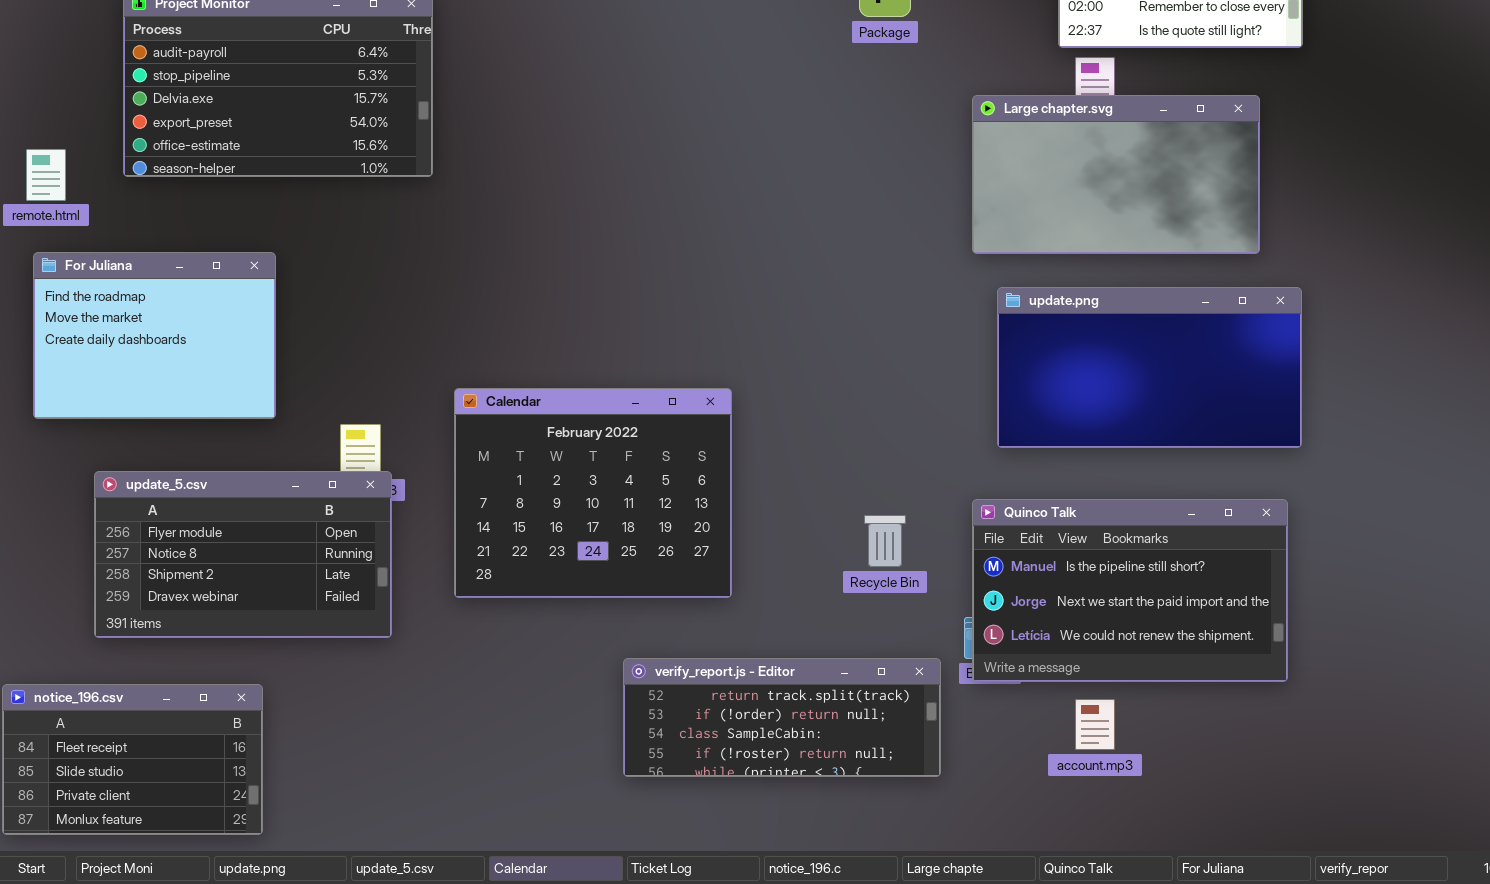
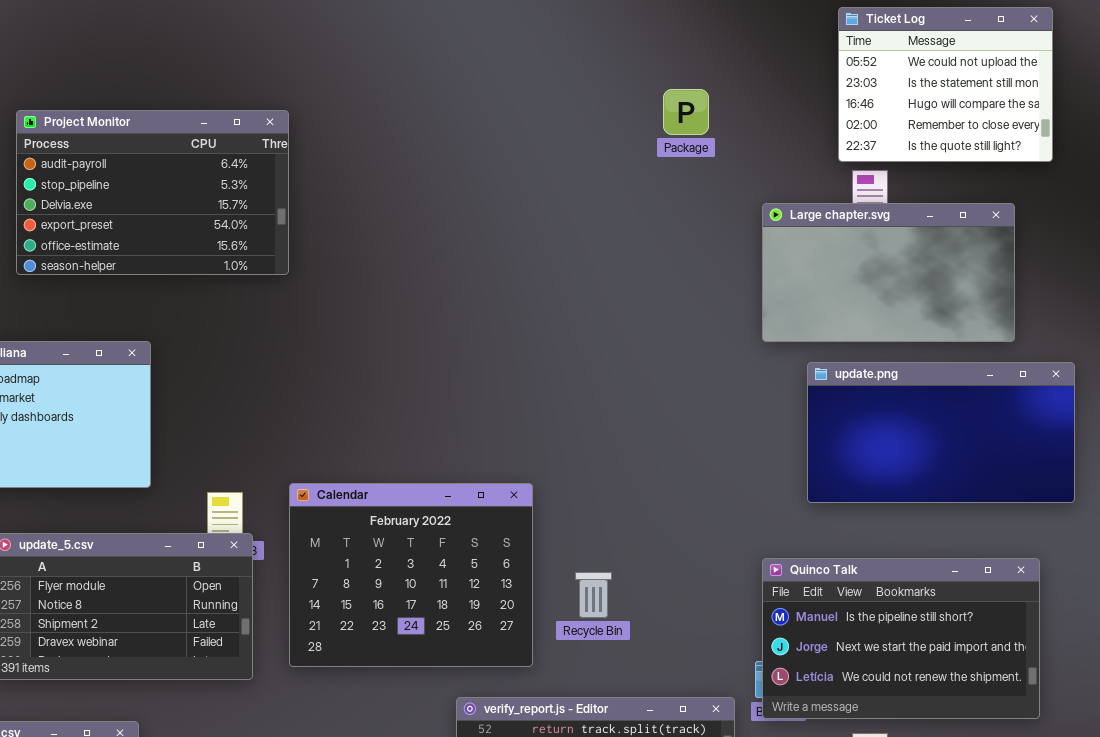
update.png: [997,287,1302,448] -> [807,362,1075,503], moved
Calendar: [454,388,732,598] -> [289,483,533,667], moved
Recycle Bin: [864,515,906,567] -> [575,572,612,618], moved

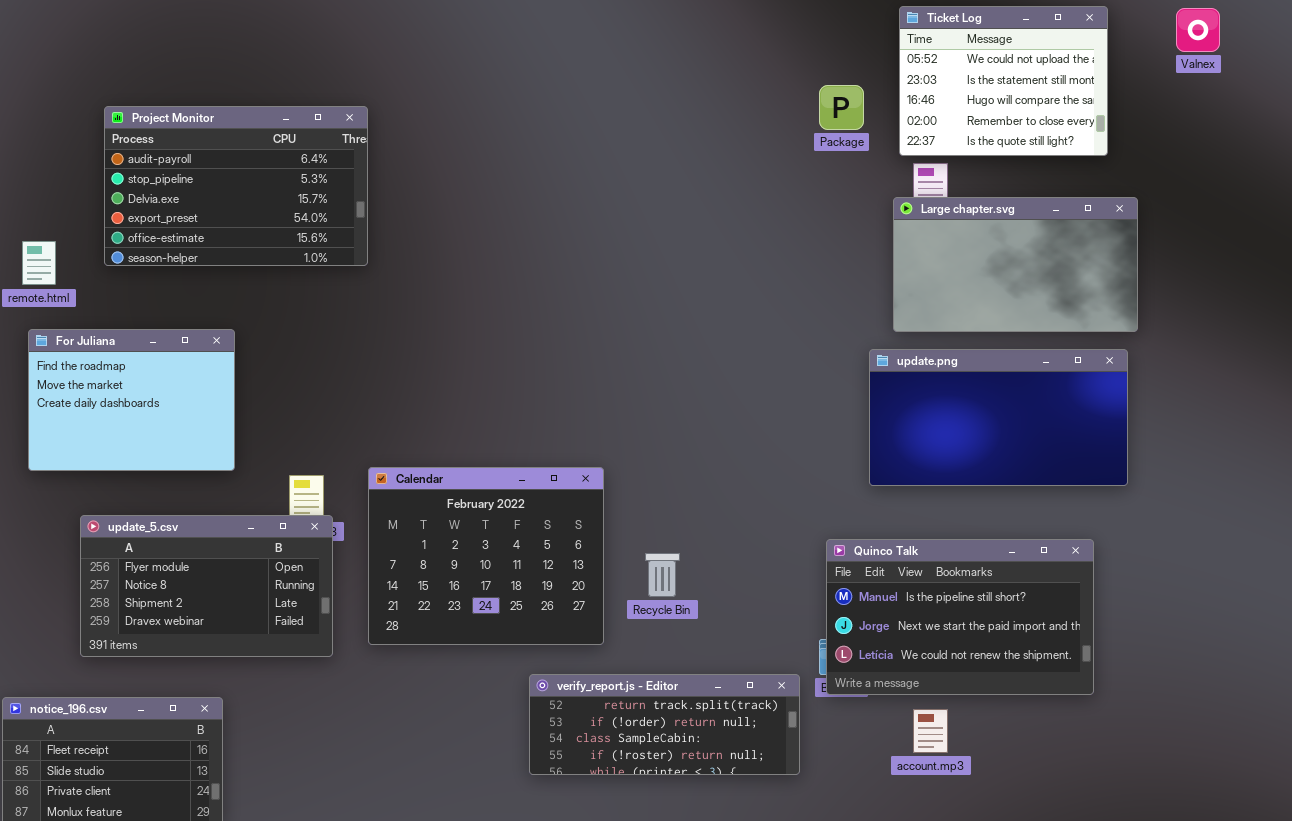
Package: [663,89,709,135] -> [819,85,864,130], moved
Large chapter.svg: [762,203,1015,342] -> [893,197,1138,332], moved

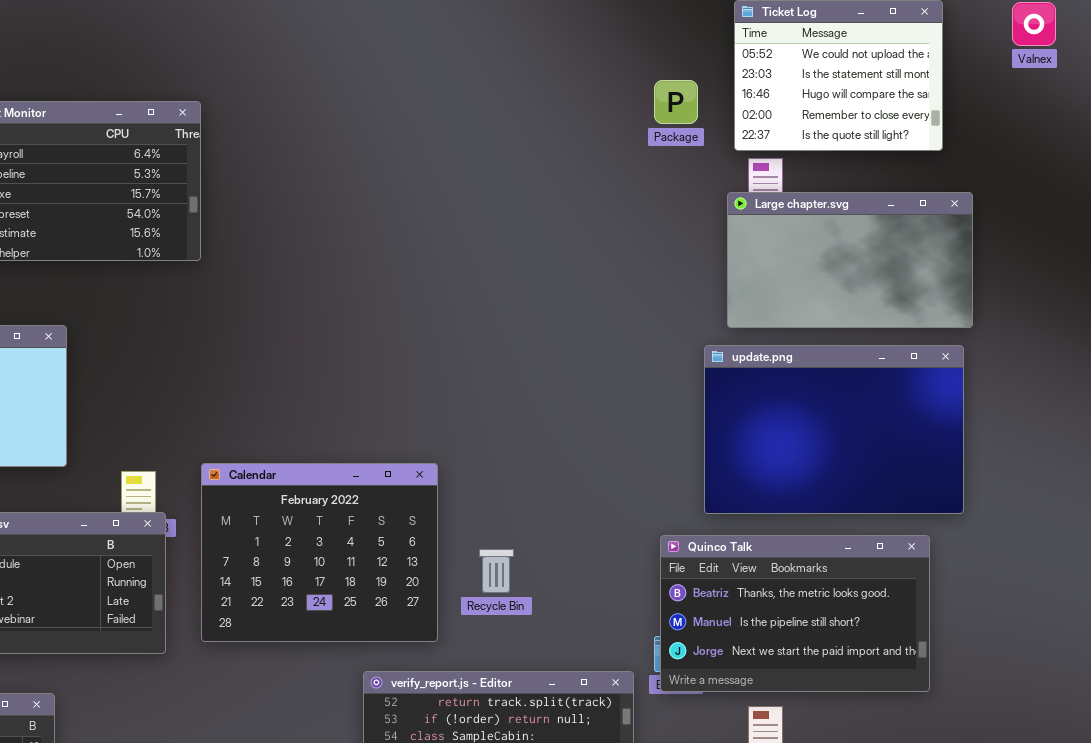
update.png: [869,349,1128,486] -> [704,345,964,514], resized
Quinco Talk: [826,539,1094,695] -> [660,535,930,692], scrolled up 1 row

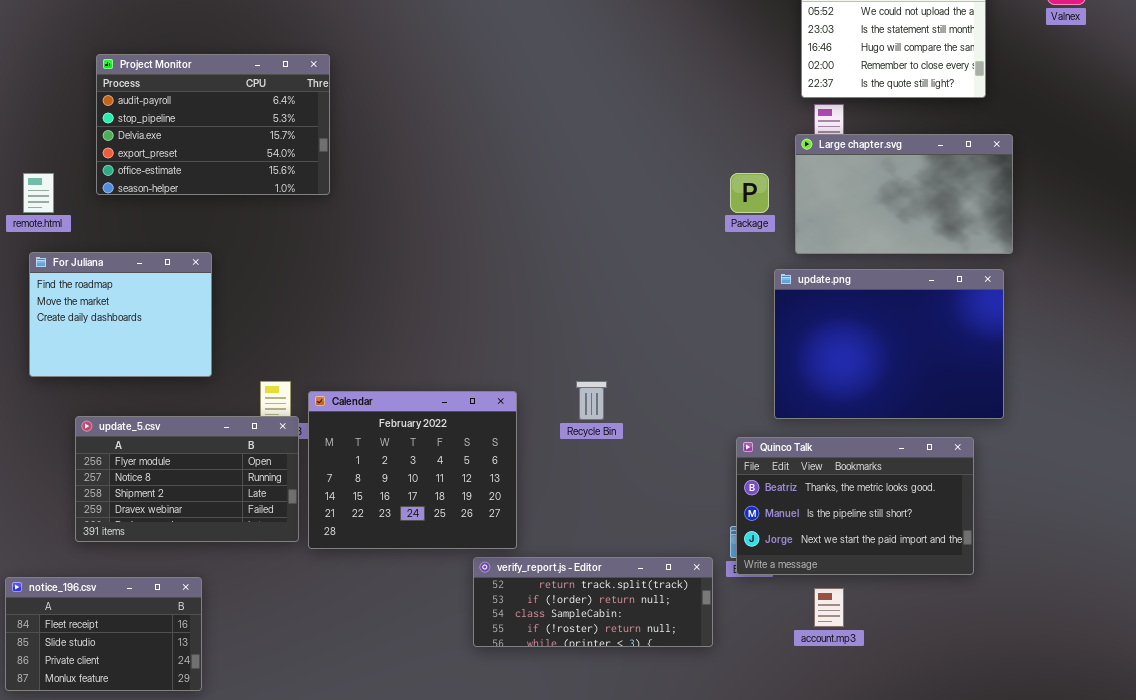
Package: [654,80,698,124] -> [730,173,769,213], moved
Calendar: [201,463,438,642] -> [308,391,517,549], moved
Recycle Bin: [479,549,514,593] -> [576,381,607,420], moved

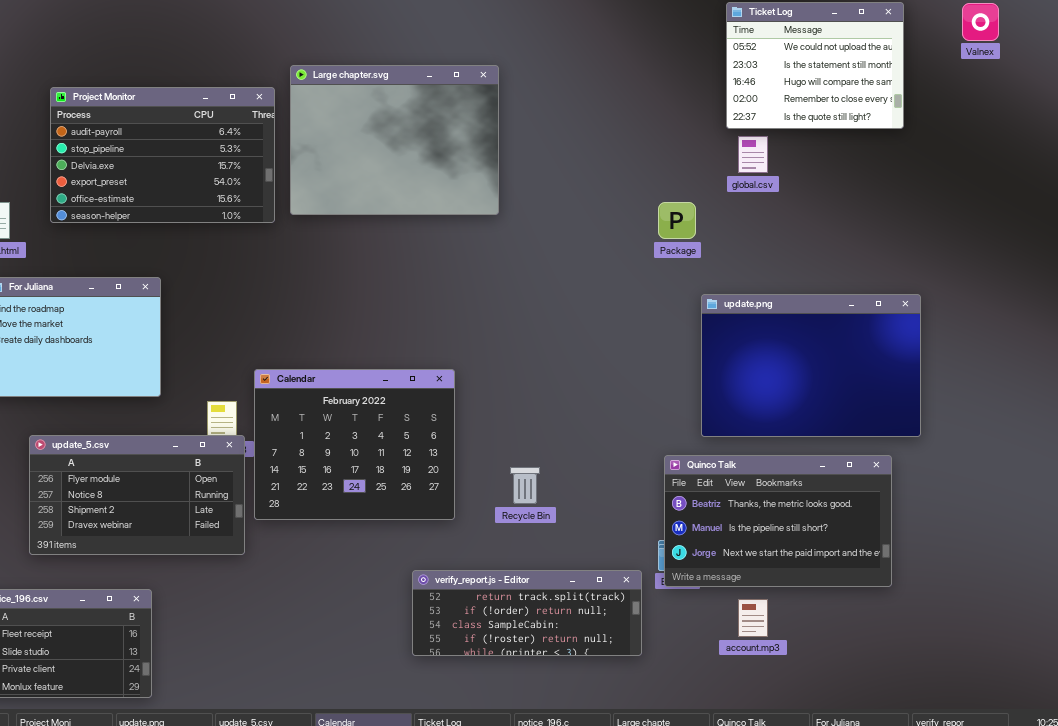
Large chapter.svg: [795,134,1013,254] -> [290,65,499,215], moved, resized
Recycle Bin: [576,381,607,420] -> [510,467,540,504], moved
Calendar: [308,391,517,549] -> [254,369,455,520], moved

